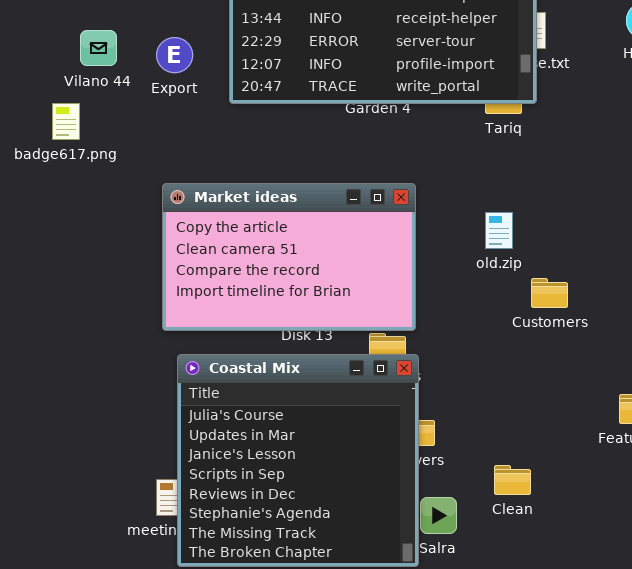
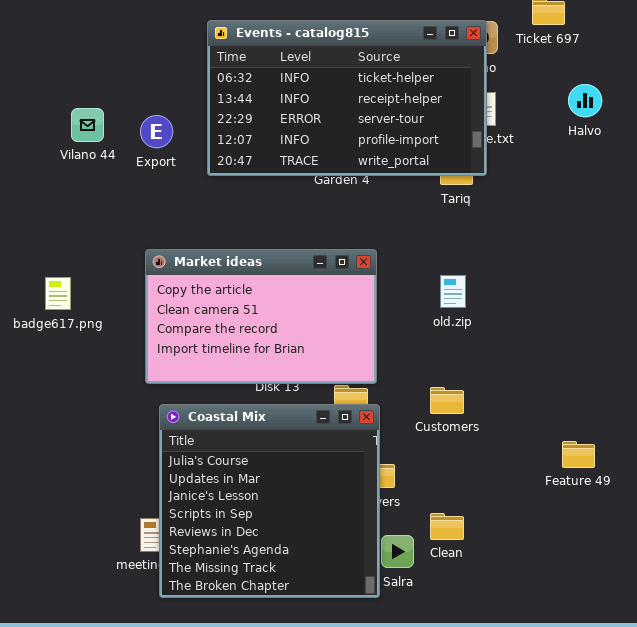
badge617.png: [52,103,80,140] -> [45,277,71,310], moved
Customers: [531,278,568,308] -> [430,387,464,414], moved
Clean: [494,465,531,495] -> [430,513,464,540], moved

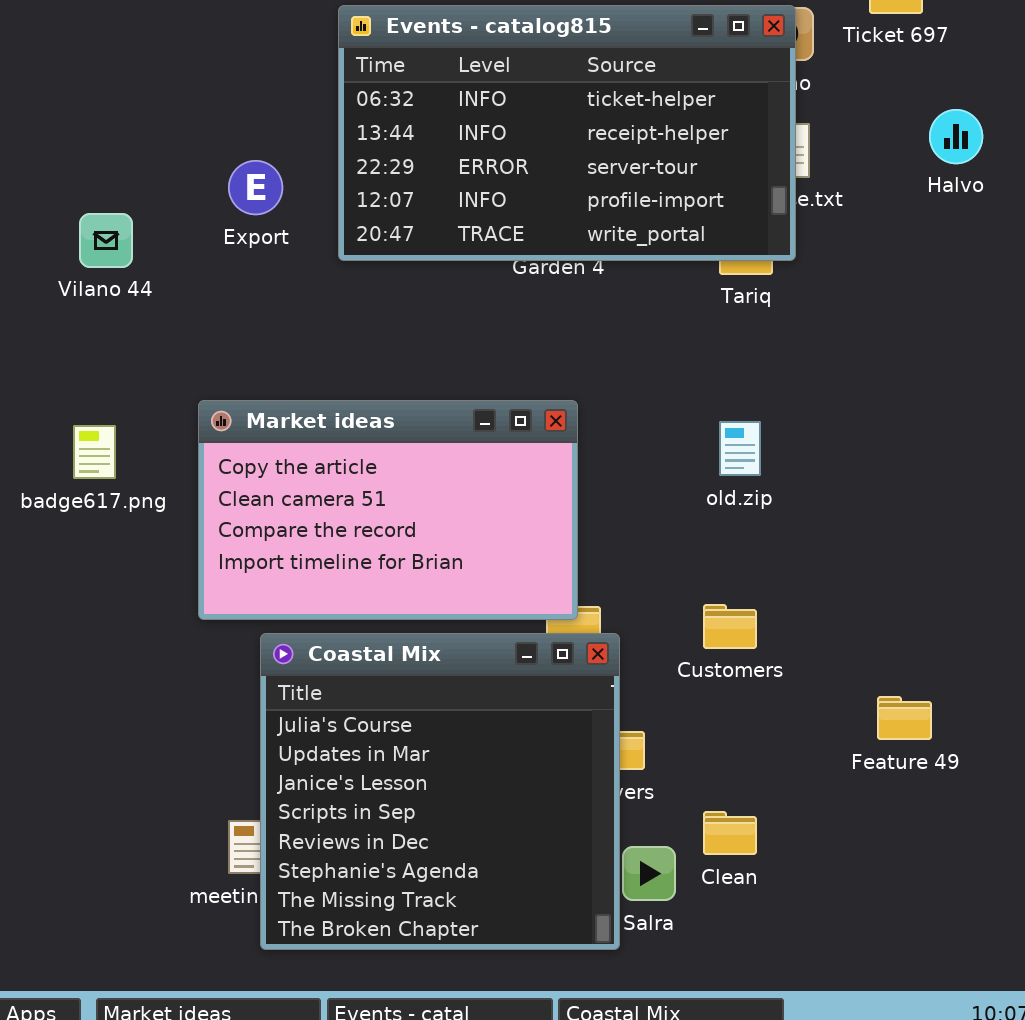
Vilano 44: [71,108,104,142] -> [79,213,133,268], moved
Market ideas: [145,249,377,384] -> [198,400,578,620], moved
Feature 49: [562,441,595,468] -> [877,696,932,740], moved

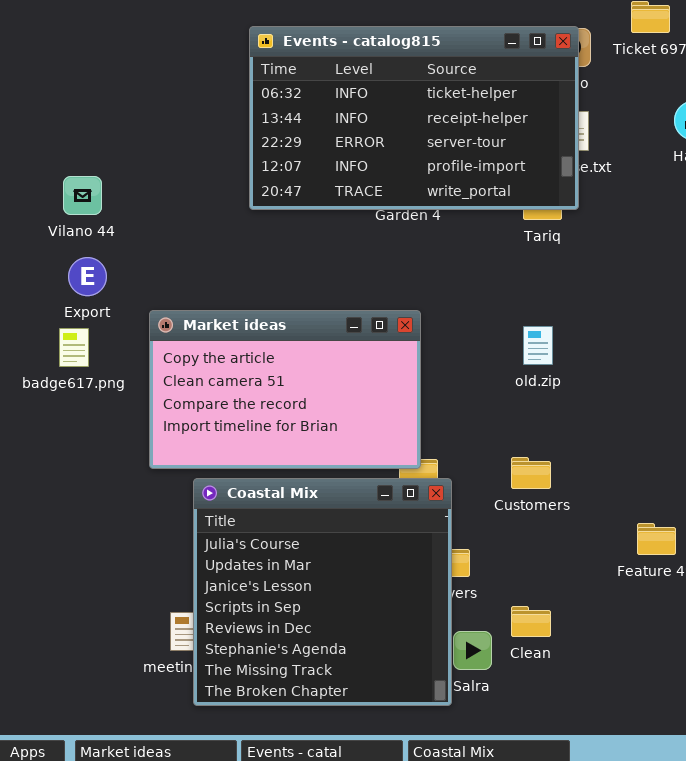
Export: [228,160,283,215] -> [68,257,107,296], moved

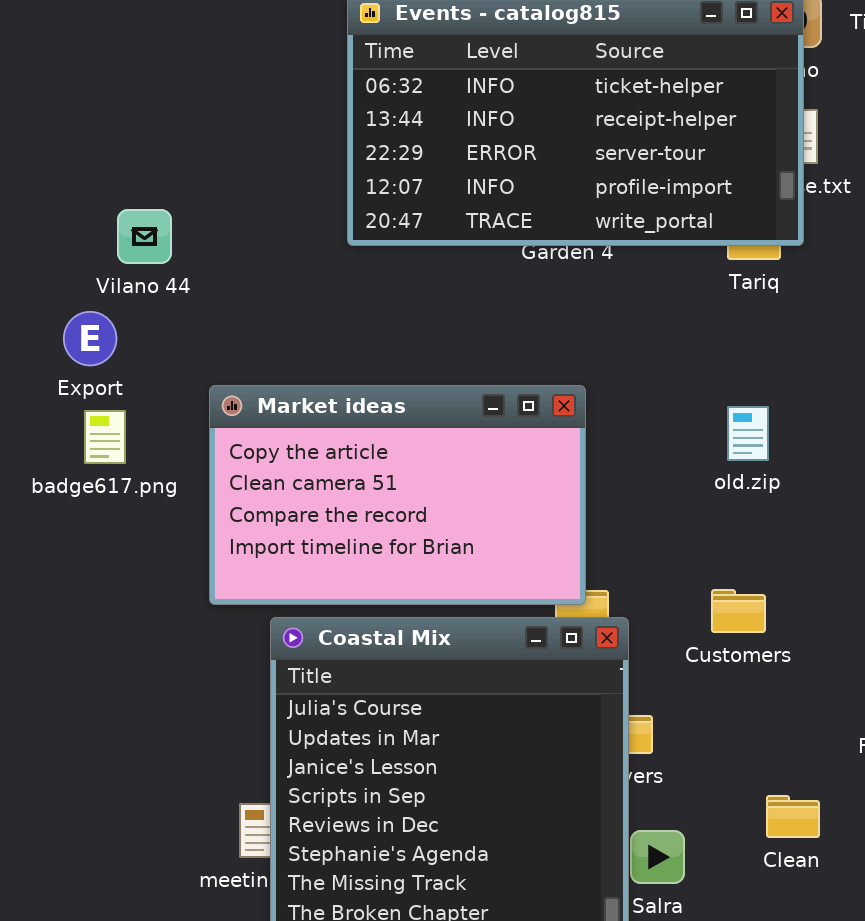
Vilano 44: [63,176,102,215] -> [117,209,172,264], moved
Export: [68,257,107,296] -> [63,311,117,366], moved
Clean: [511,606,551,637] -> [766,795,820,838], moved

